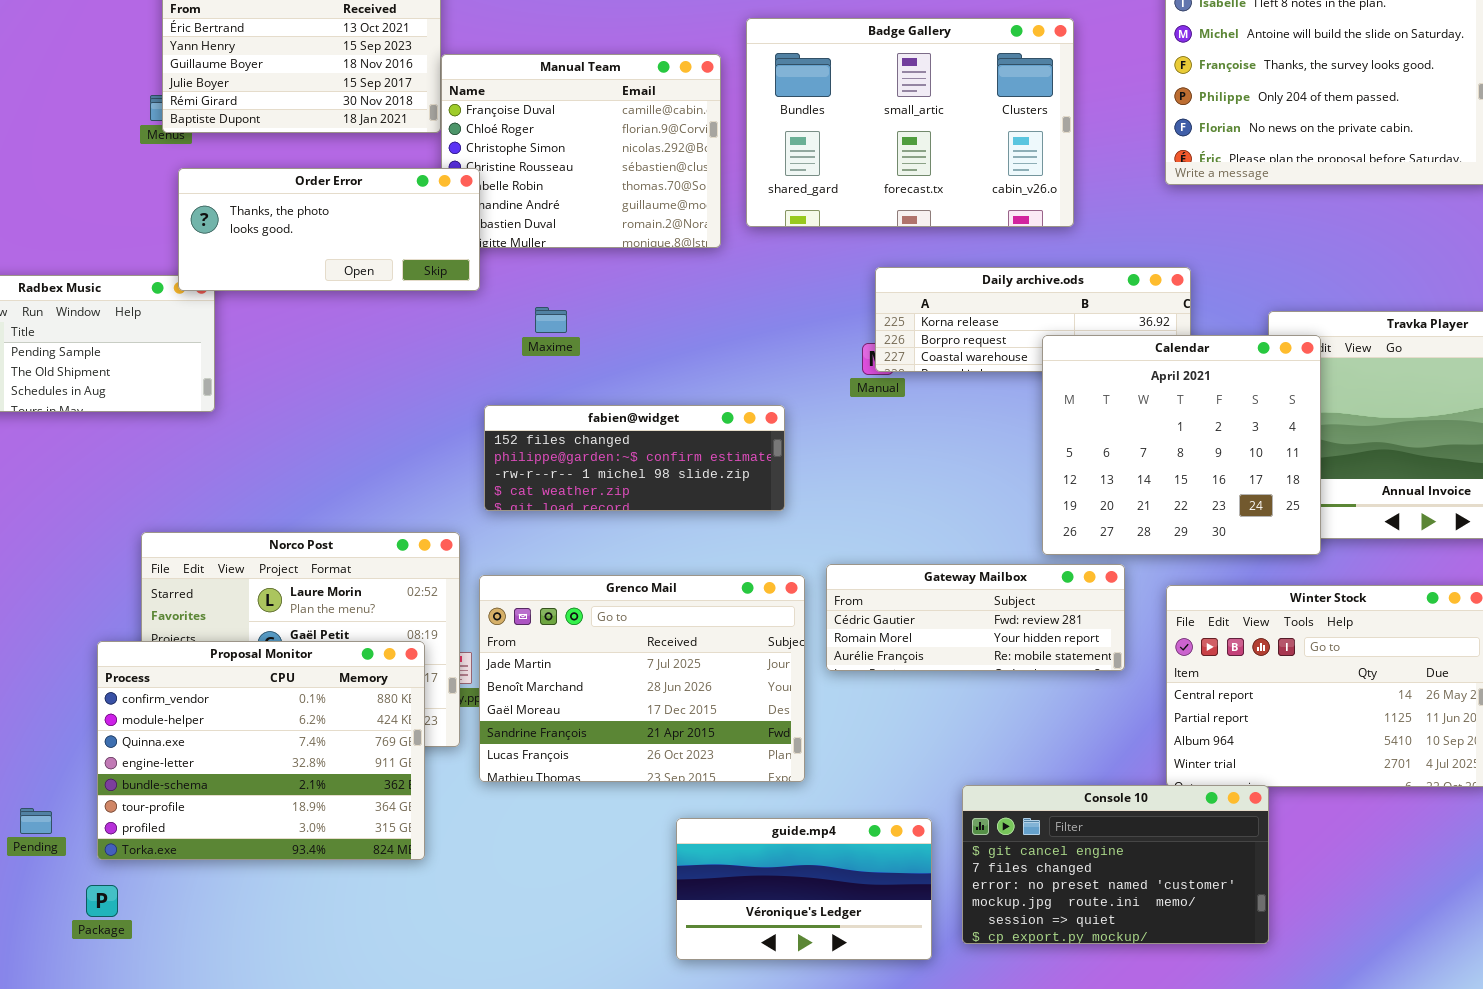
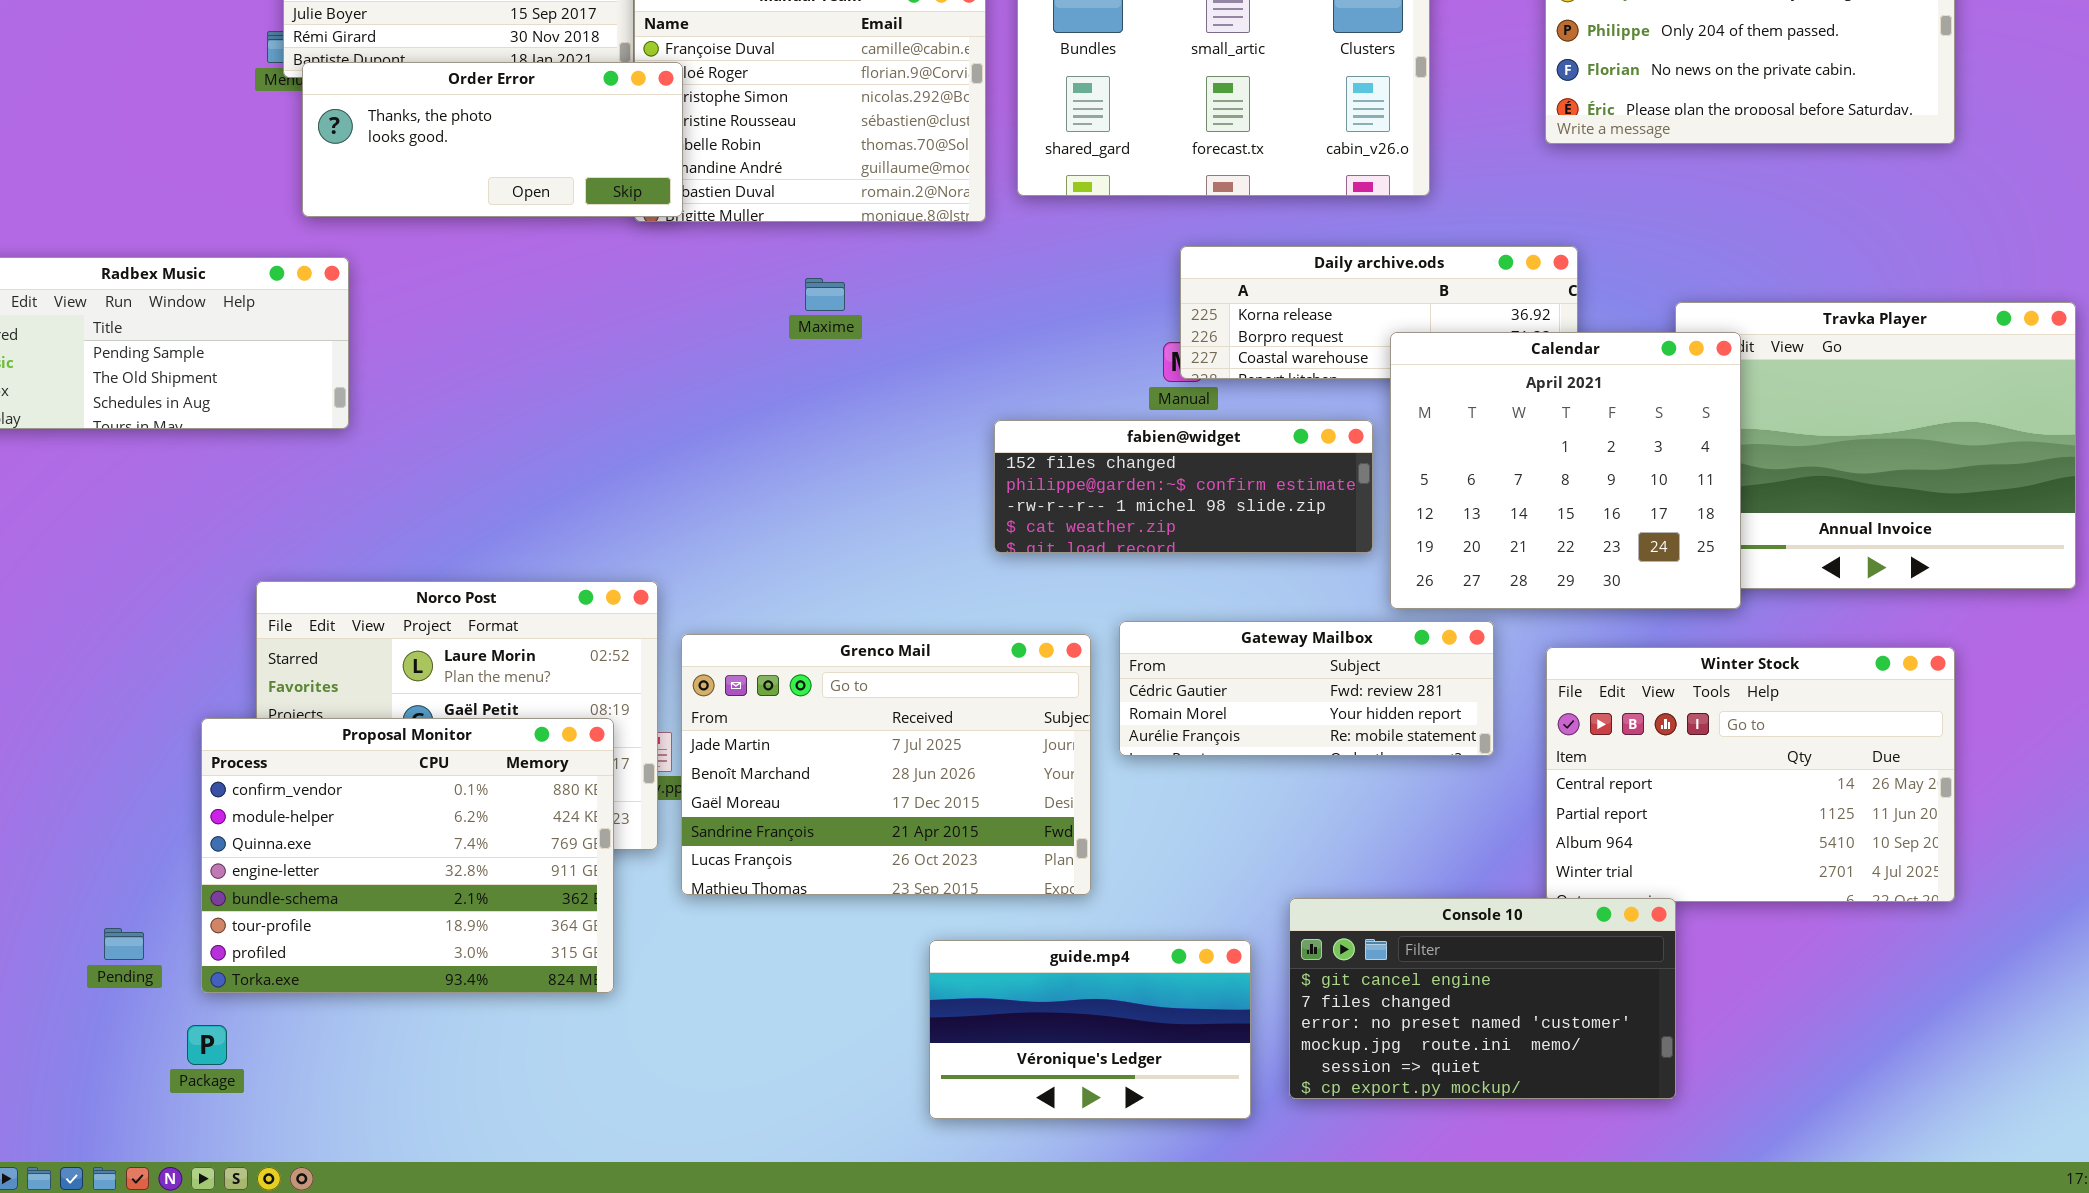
Order Error: [178,168,480,291] -> [302,62,683,217], moved
Maxime: [535,307,567,333] -> [805,278,845,311], moved
fabien@widget: [484,405,785,511] -> [994,420,1373,553], moved

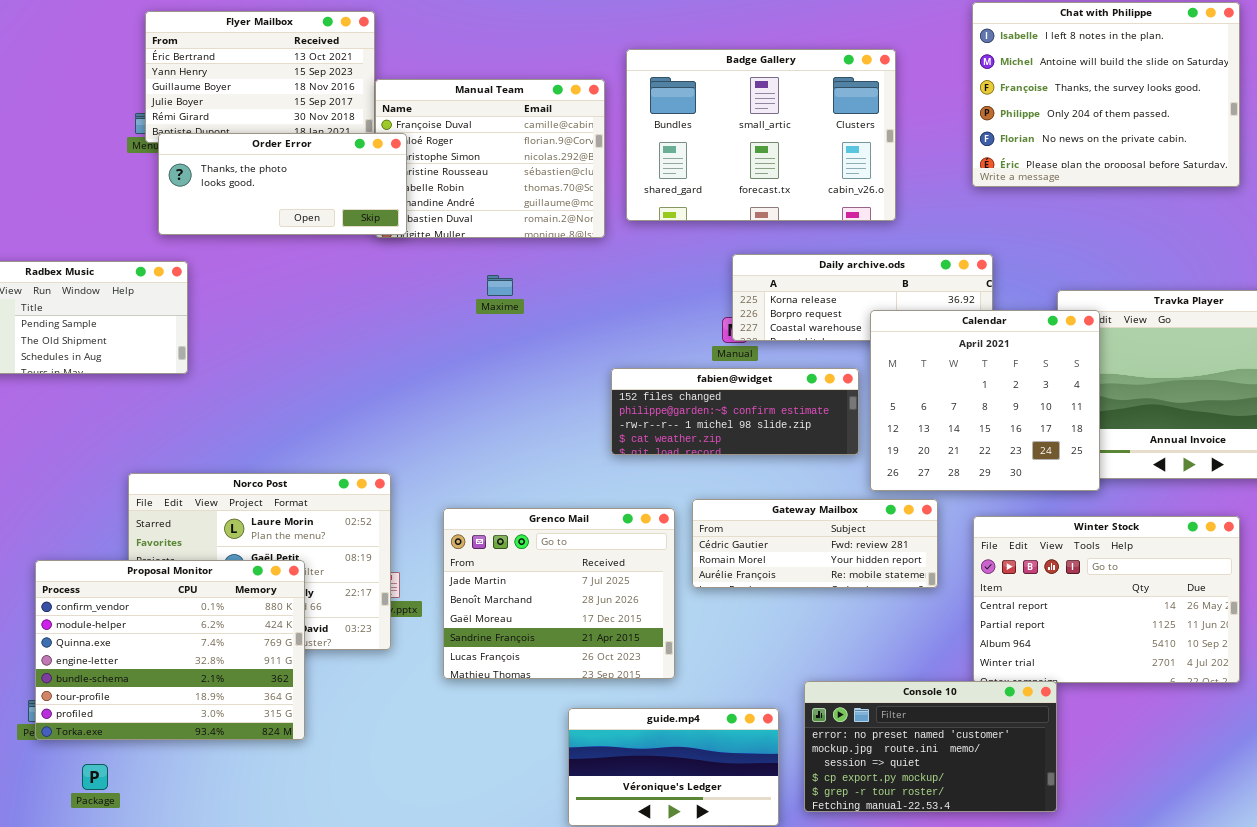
Grenco Mail: [681,634,1091,895] -> [443,508,675,679], resized
Proposal Monitor: [201,718,614,993] -> [35,560,305,740], moved
Console 10: [1289,898,1676,1099] -> [804,681,1057,812], scrolled down 2 rows

